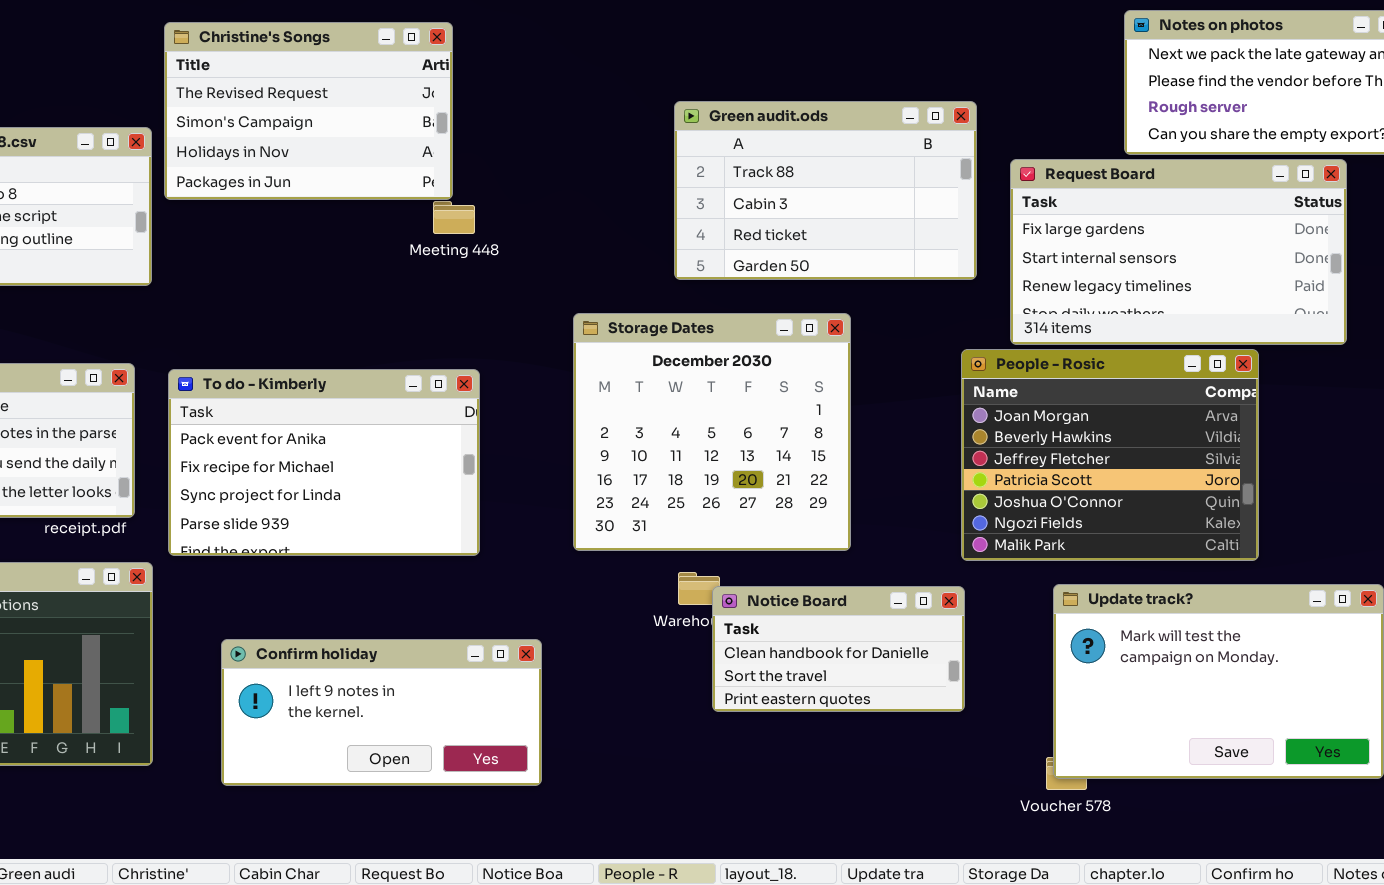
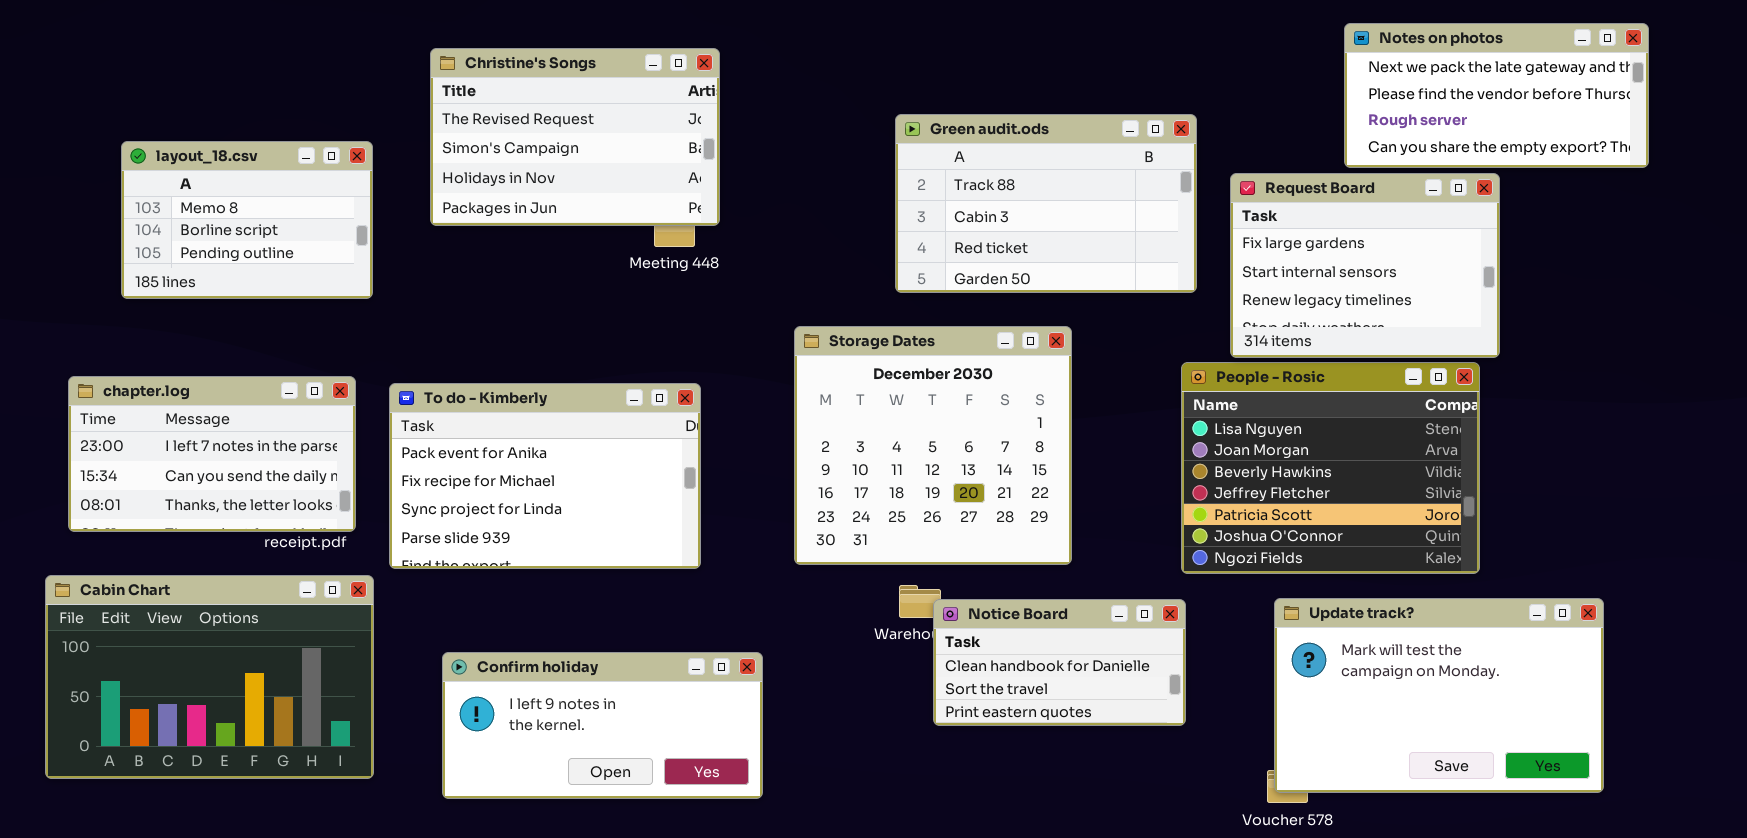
Christine's Songs: [164,22,453,200] -> [430,48,720,226], moved
Request Board: [1010,159,1347,345] -> [1230,173,1500,358], resized
People - Rosic: [961,349,1259,561] -> [1181,362,1480,574], scrolled up 1 row

